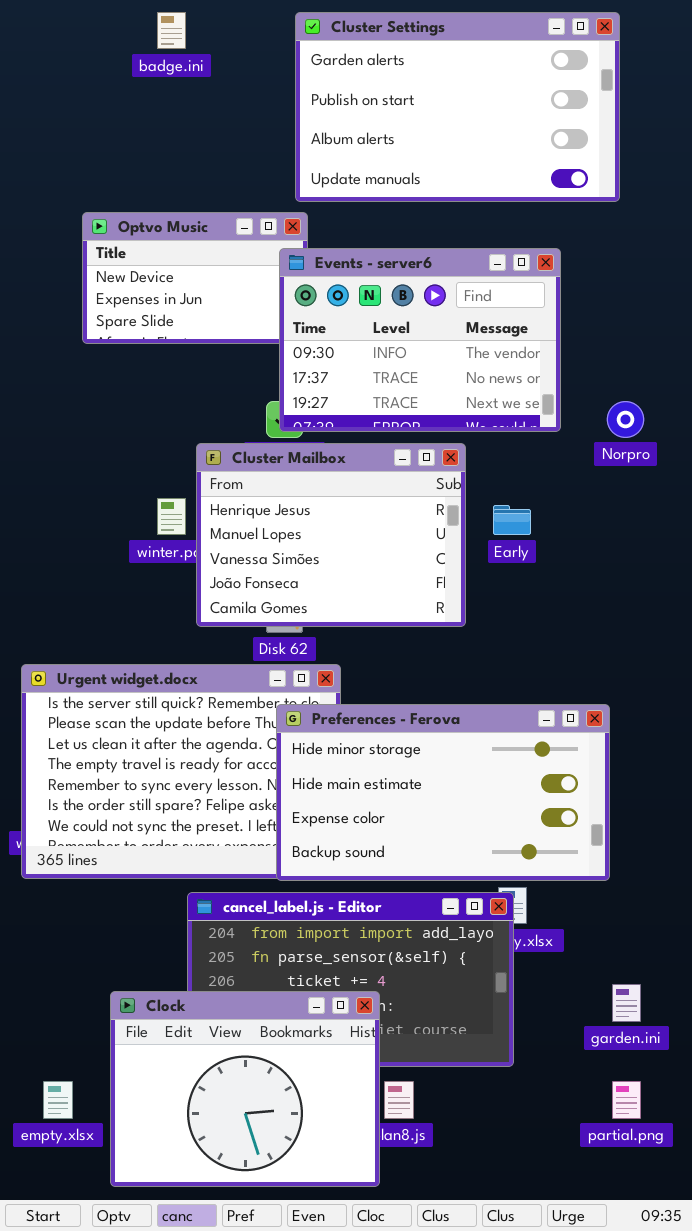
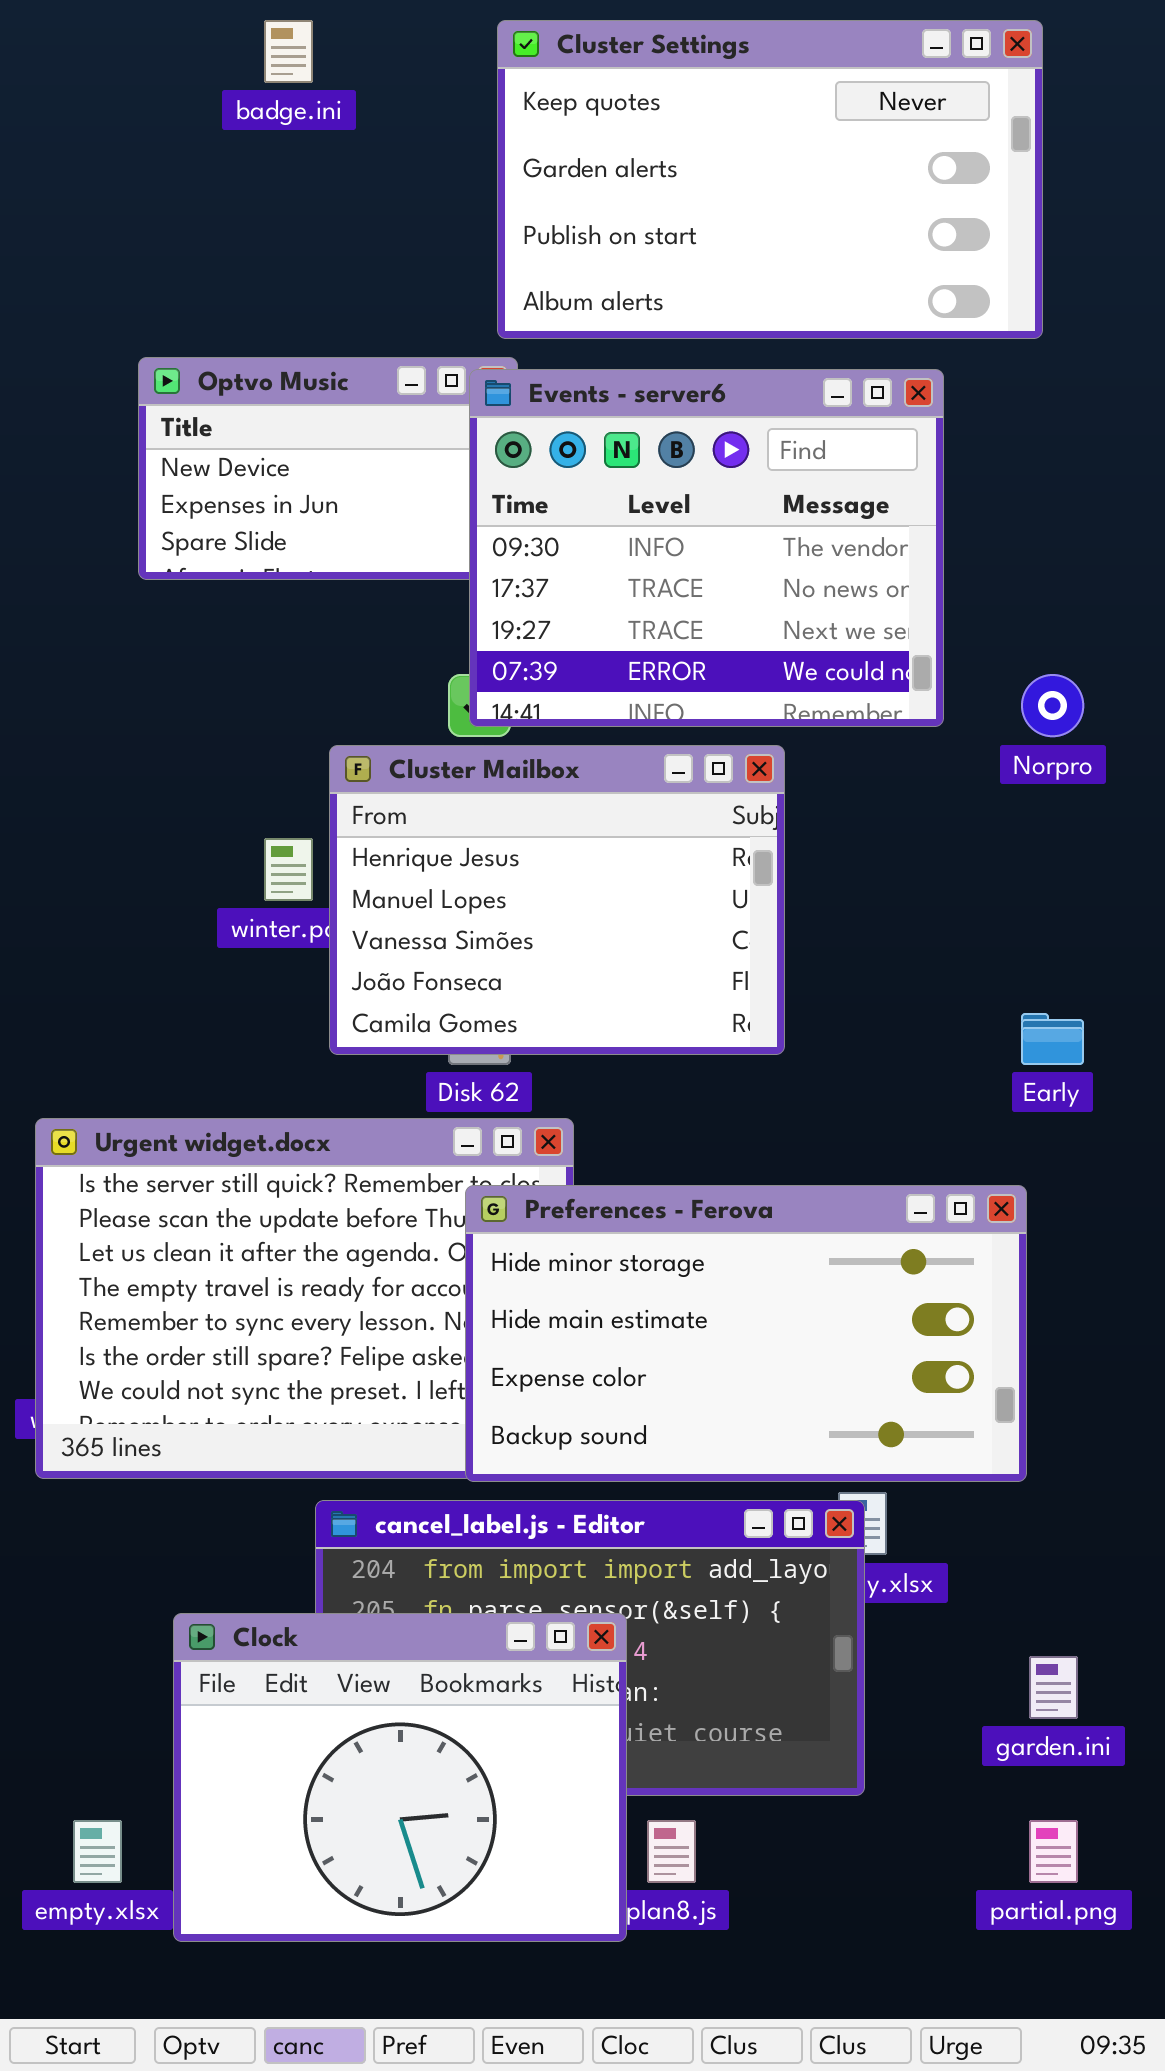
Cluster Settings: [295,12,620,202] -> [497,20,1043,339], scrolled up 1 row
Events - server6: [279,248,561,432] -> [469,369,944,727], resized
Early: [493,505,531,535] -> [1021,1013,1084,1065], moved
Clock: [110,991,380,1187] -> [173,1613,627,1942], moved

